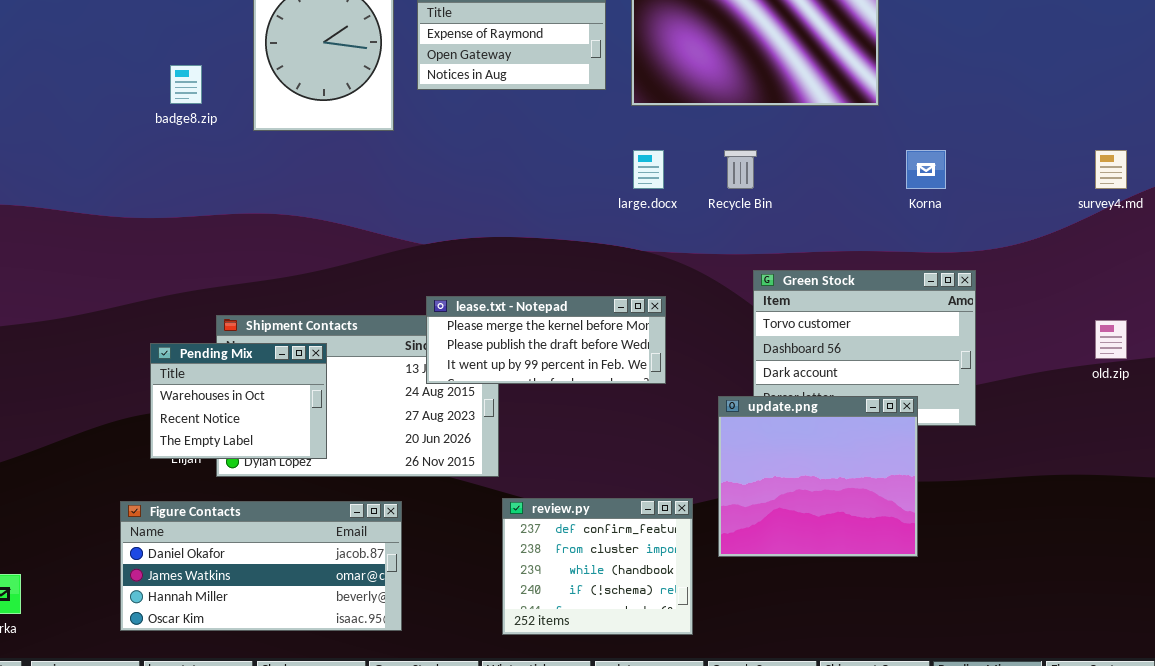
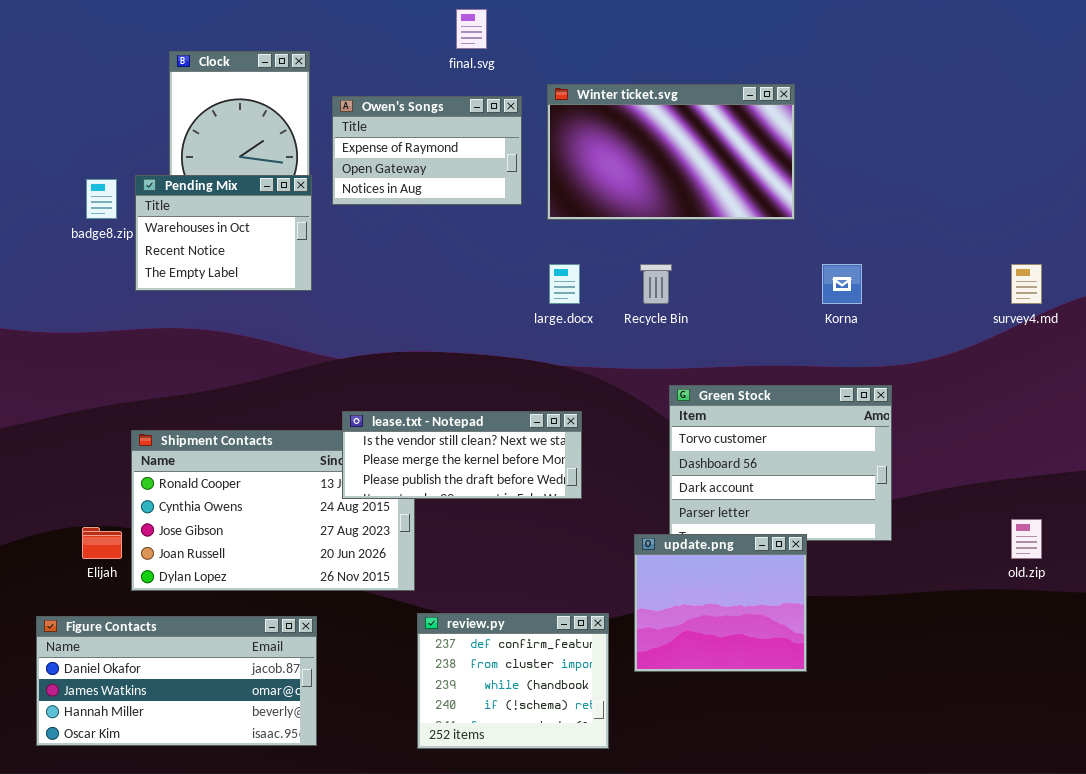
lease.txt - Notepad: [426,296,666,384] -> [342,411,582,499], scrolled up 1 row
old.zip: [1095,320,1127,359] -> [1011,519,1042,559], moved
Pending Mix: [150,343,327,459] -> [135,175,312,291], moved
update.png: [718,396,918,557] -> [634,534,807,672], resized

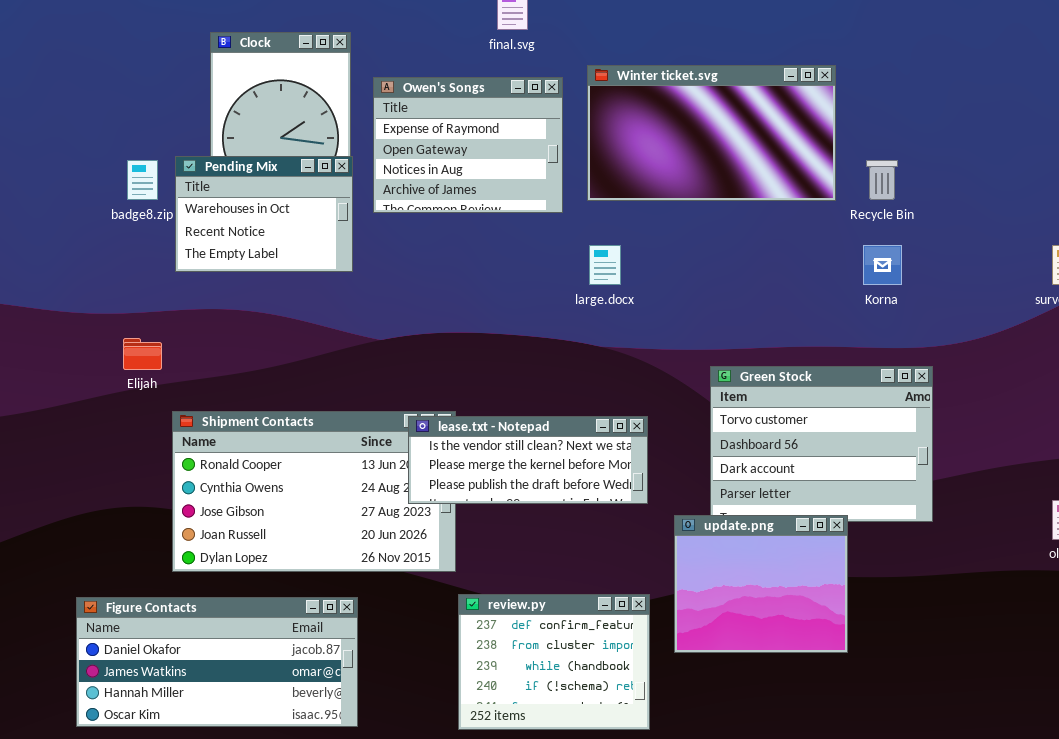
Owen's Songs: [332,96,522,205] -> [373,77,563,213], resized
Recycle Bin: [640,264,672,304] -> [866,160,898,200], moved
lease.txt - Notepad: [342,411,582,499] -> [408,416,648,504], moved
Elijah: [82,527,122,559] -> [123,338,162,370], moved

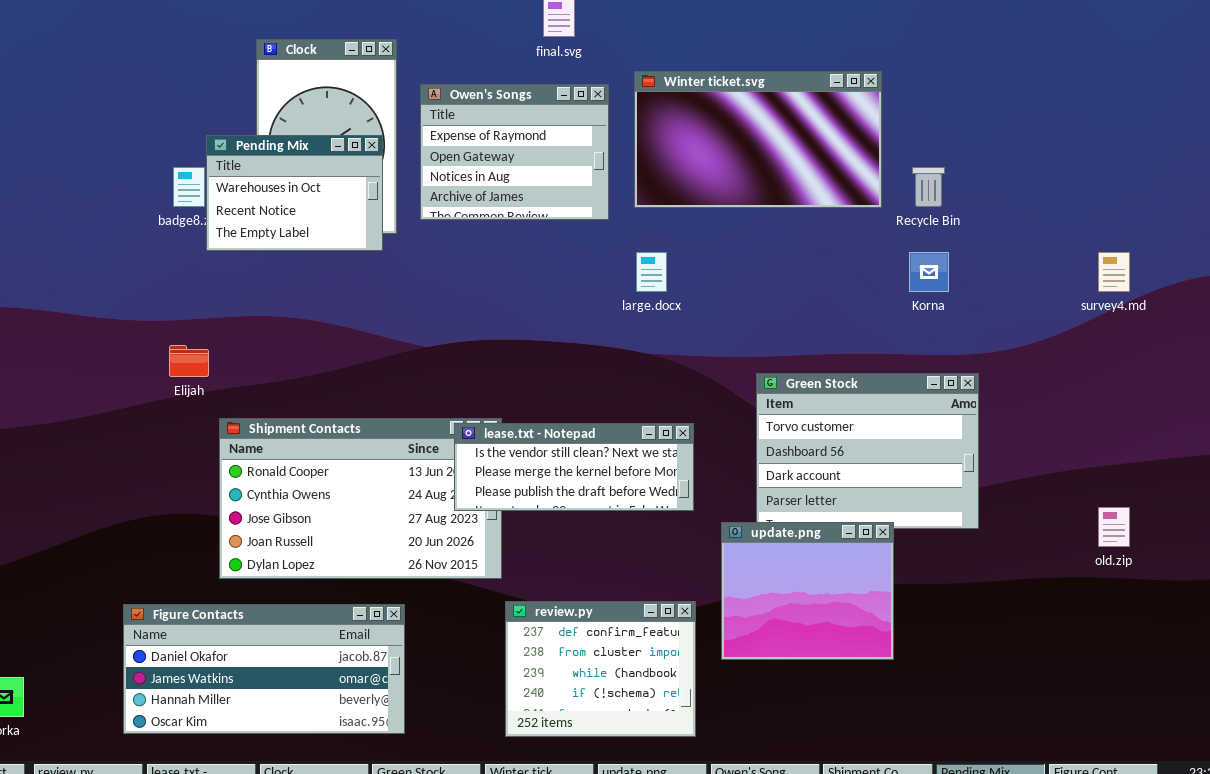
Pending Mix: [175,156,353,272] -> [206,135,383,251], moved

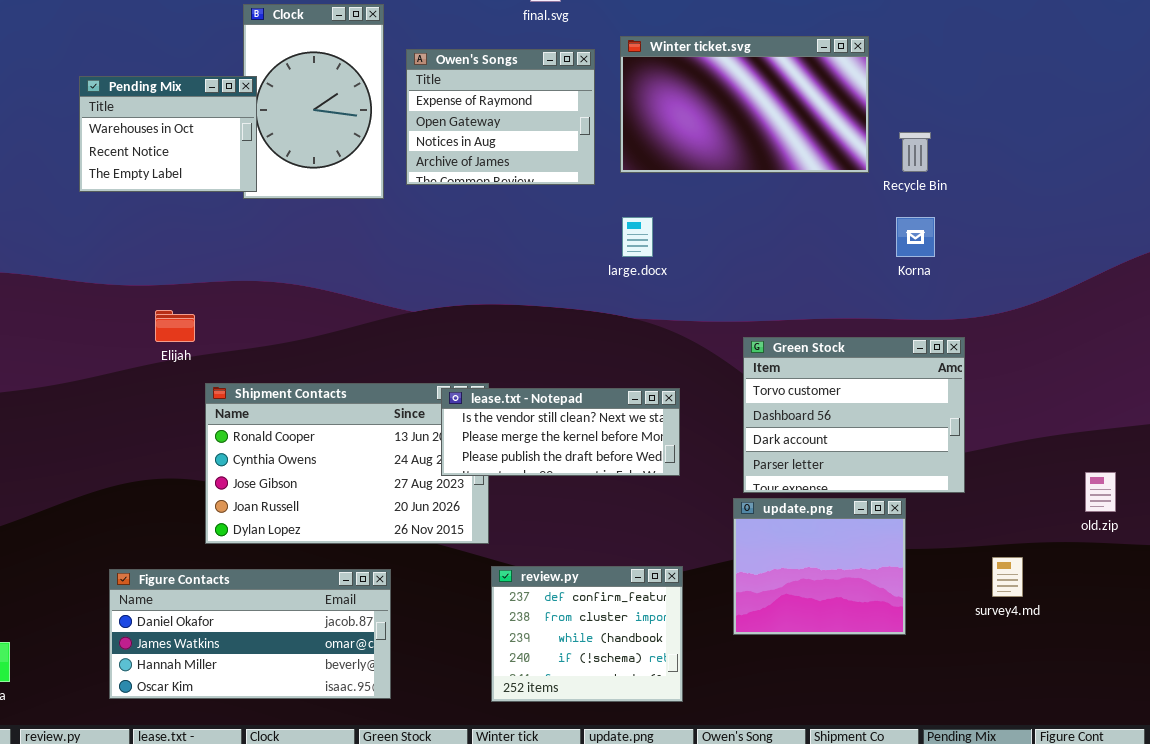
Pending Mix: [206,135,383,251] -> [79,76,257,192], moved
survey4.md: [1098,252,1130,292] -> [992,557,1023,597], moved
update.png: [721,522,894,660] -> [733,498,906,635], moved

